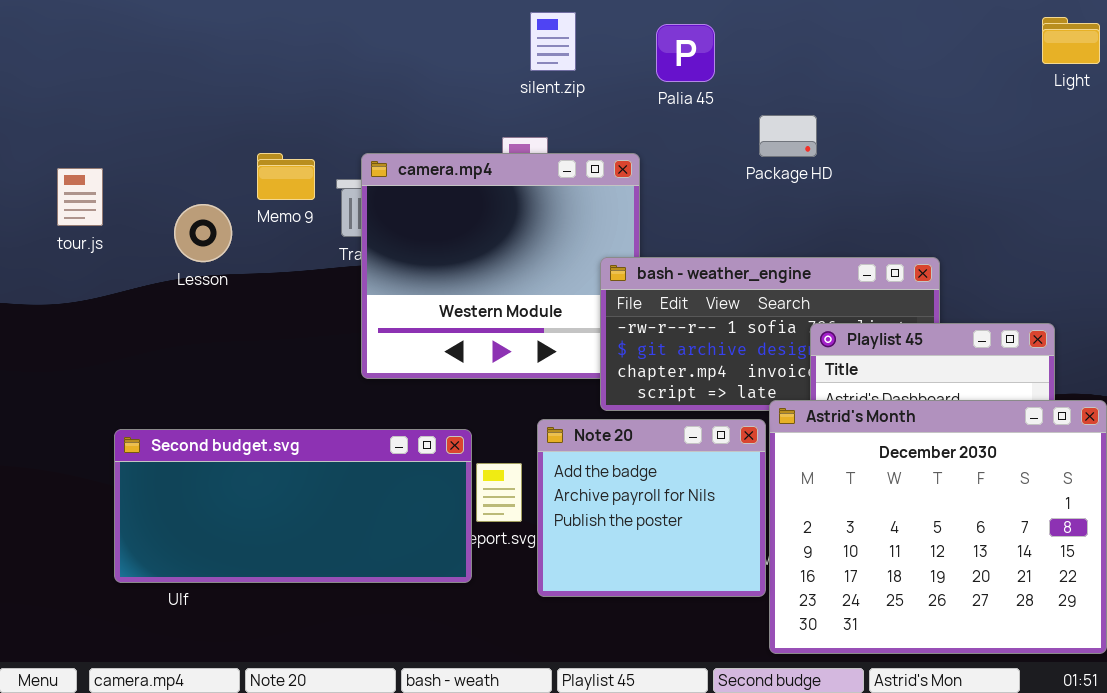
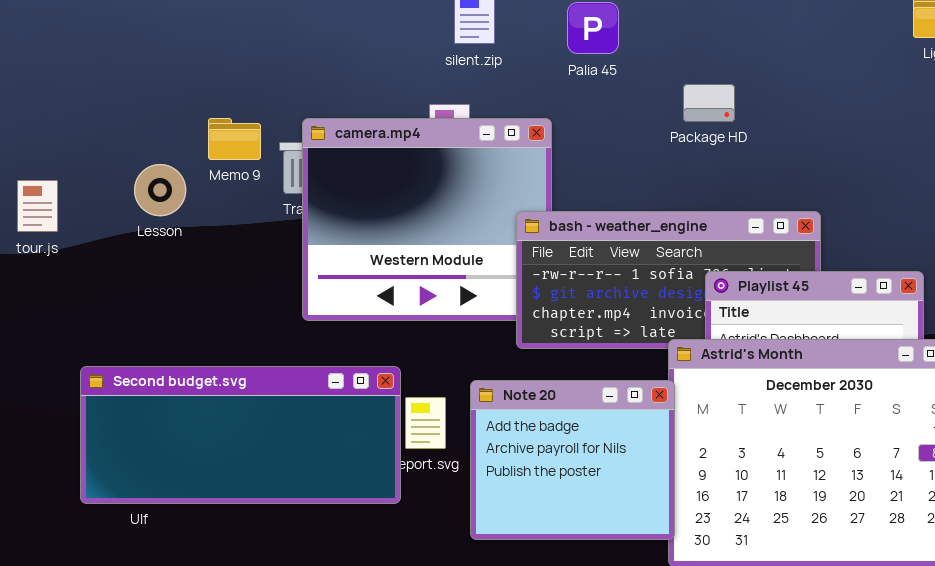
Package HD: [759,115,817,157] -> [683,84,735,122], moved
tour.js: [57,168,103,226] -> [17,180,58,232], moved
Note 20: [537,419,766,597] -> [470,380,675,540], moved

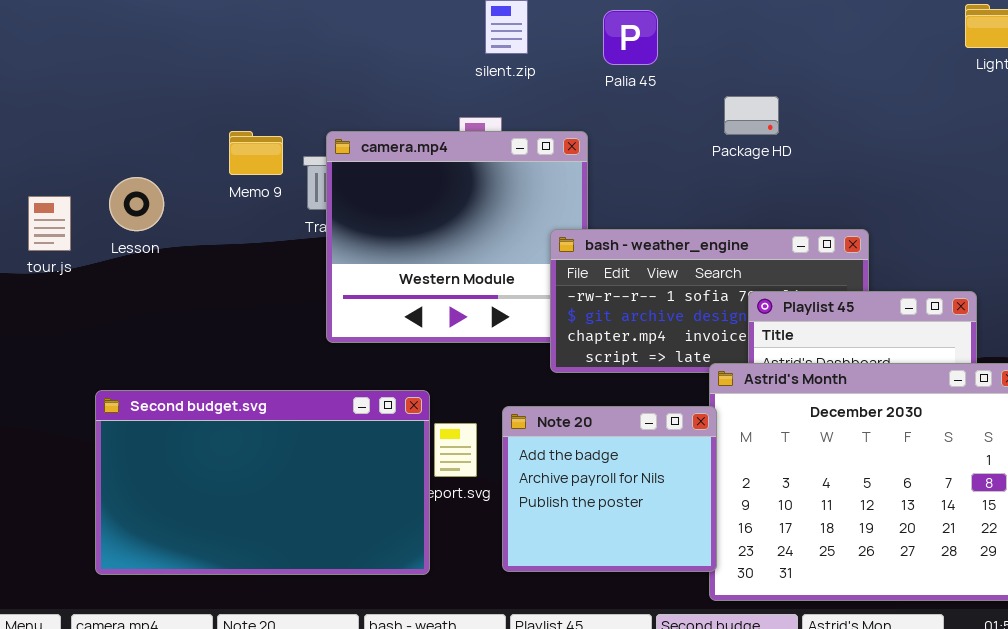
Lesson: [134,164,186,216] -> [109,177,164,231], moved
Second budget.svg: [80,366,401,504] -> [95,390,430,575], resized

